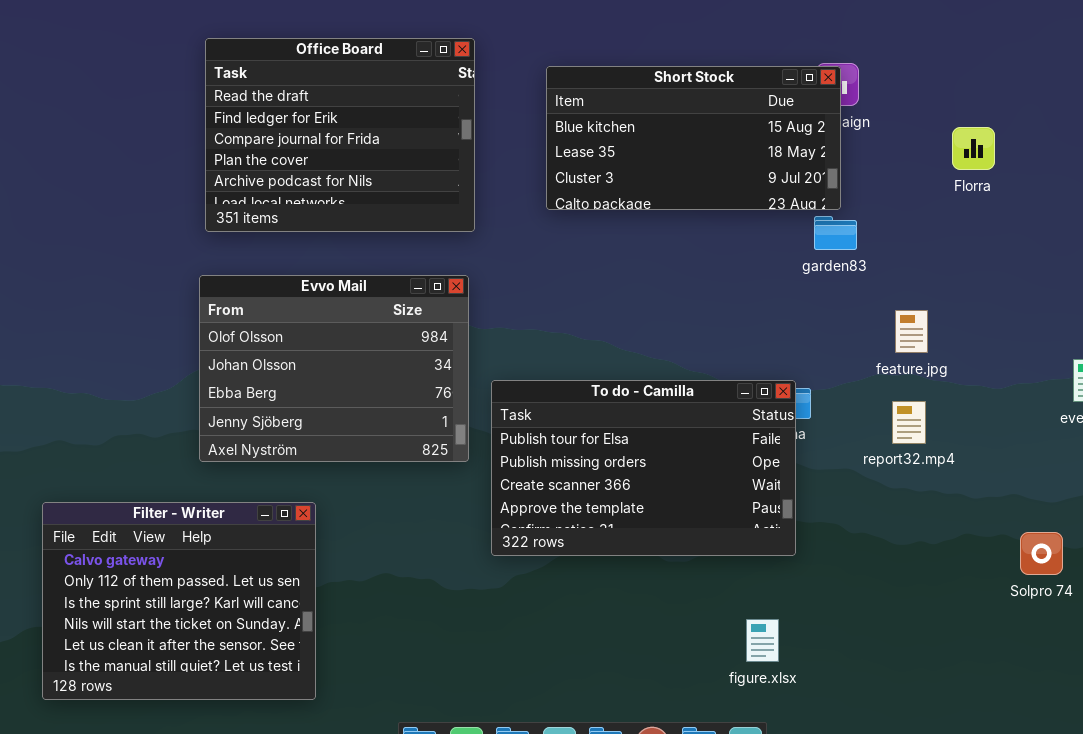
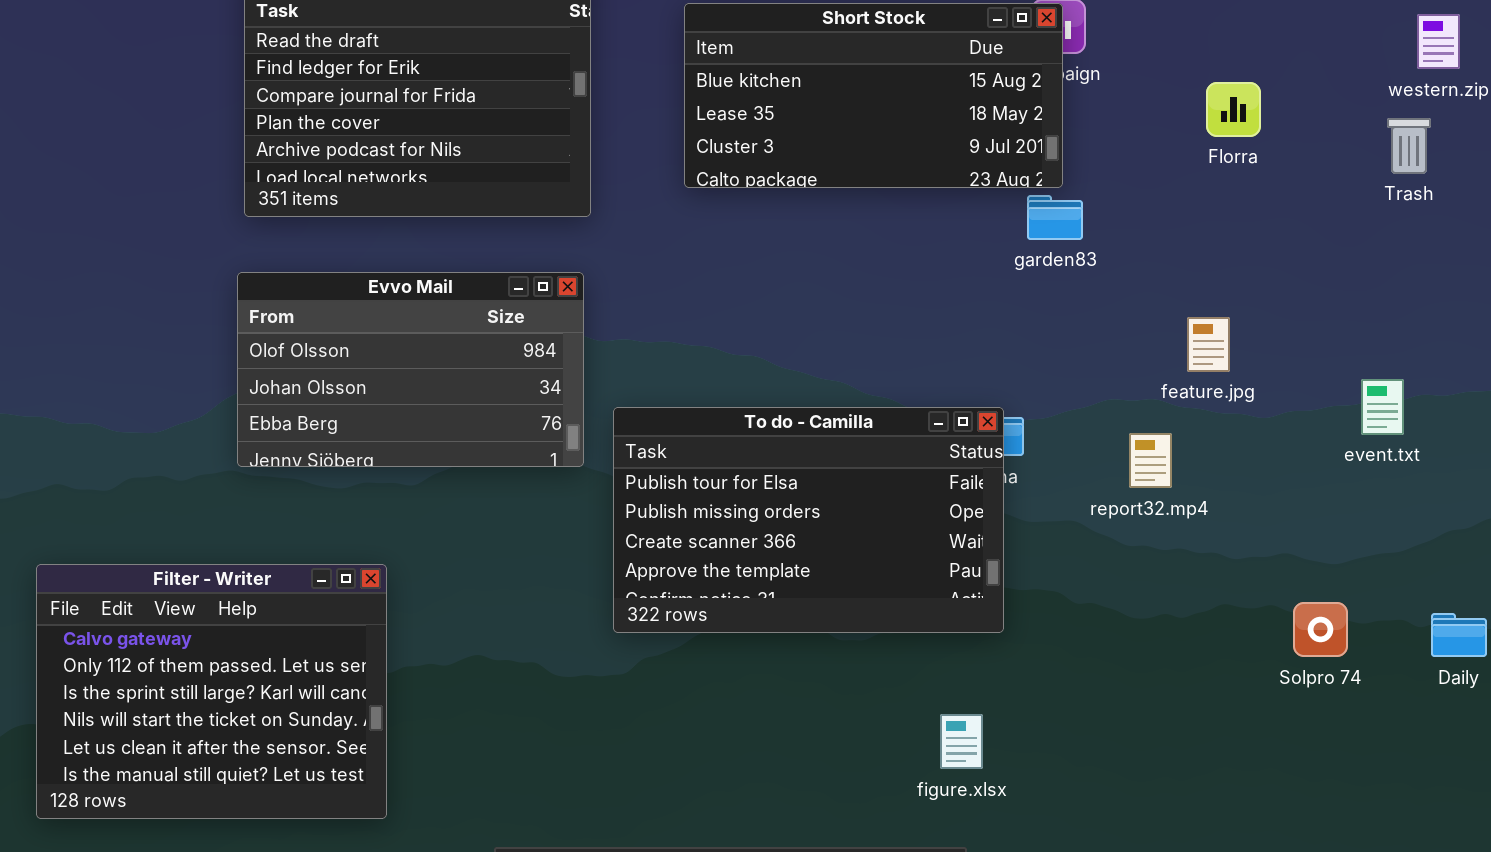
Evvo Mail: [199,275,469,462] -> [237,272,584,467], resized
feature.jpg: [895,310,928,353] -> [1187,317,1230,372], moved

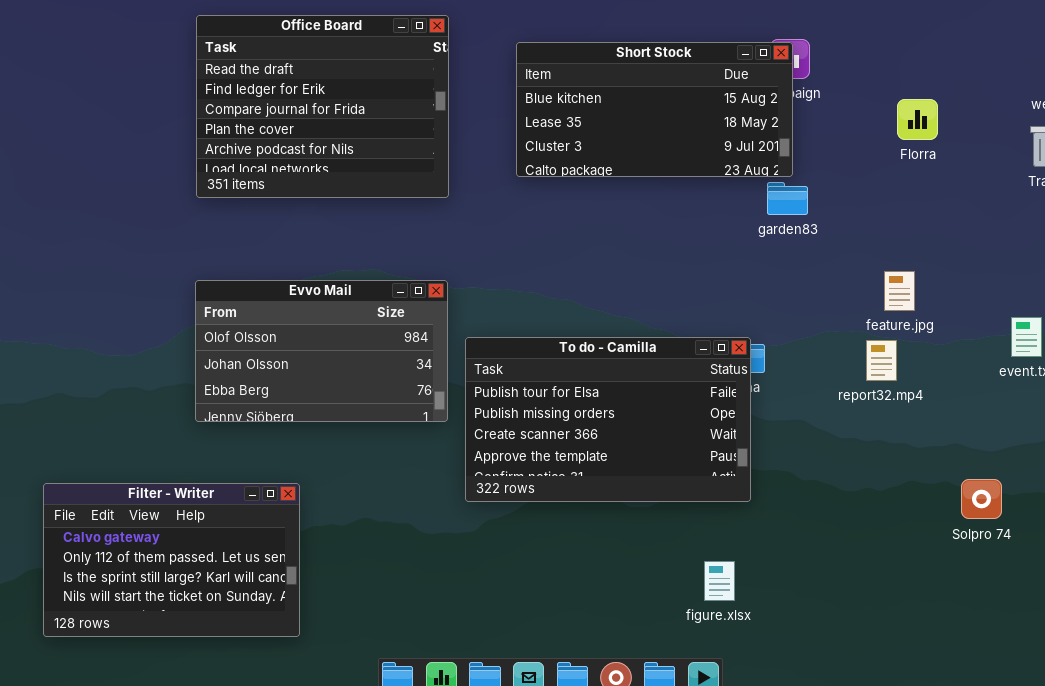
Evvo Mail: [237,272,584,467] -> [195,280,448,422], moved
report32.mp4: [1129,433,1172,488] -> [866,340,897,381], moved
Filter - Writer: [36,564,387,819] -> [43,483,300,637], resized

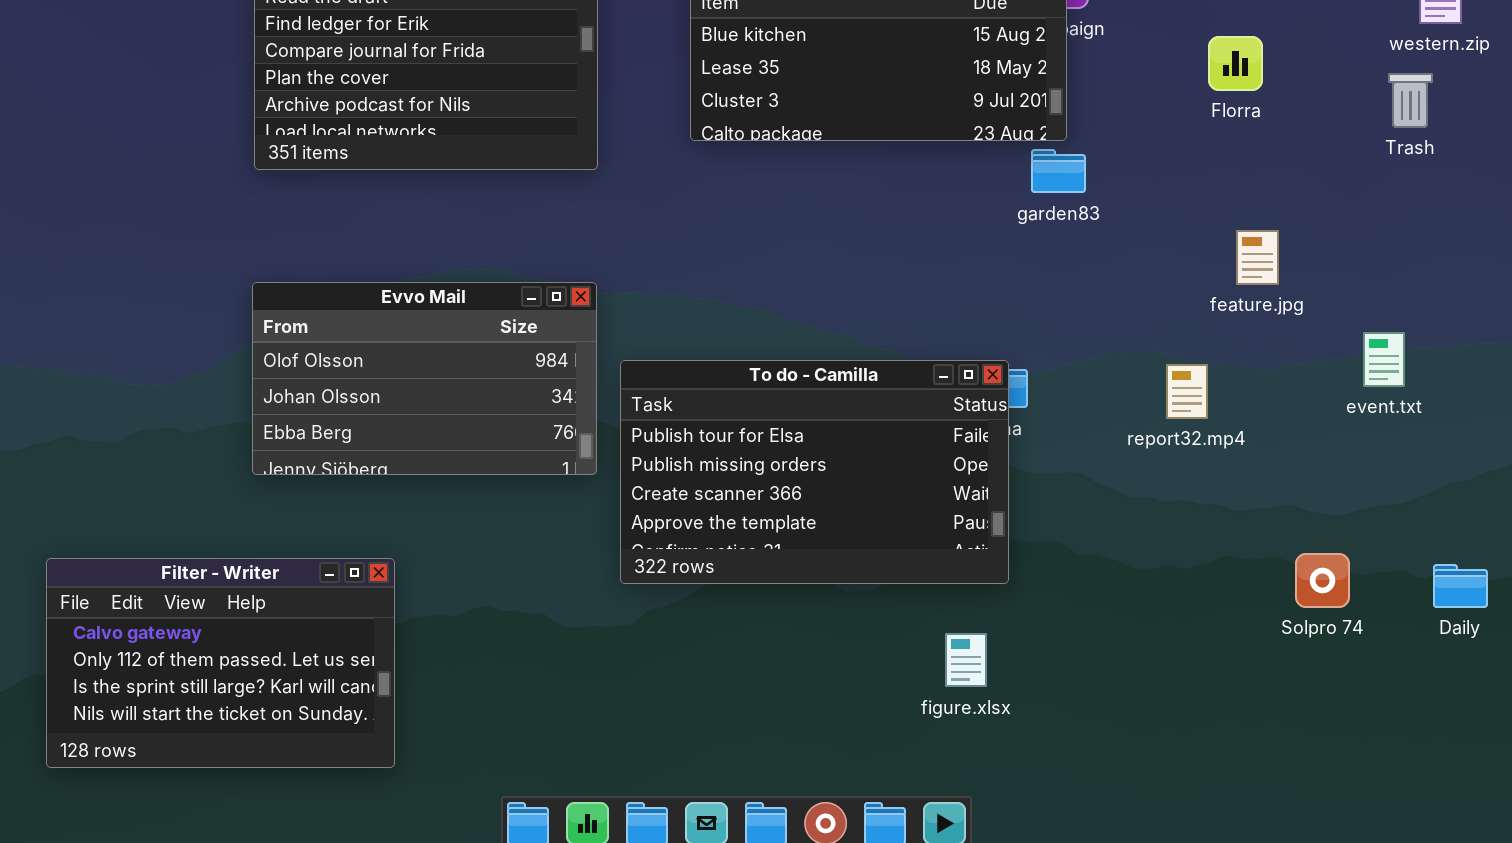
feature.jpg: [884,271,915,311] -> [1236,230,1279,285], moved
figure.xlsx: [704,561,735,601] -> [945,633,987,687], moved

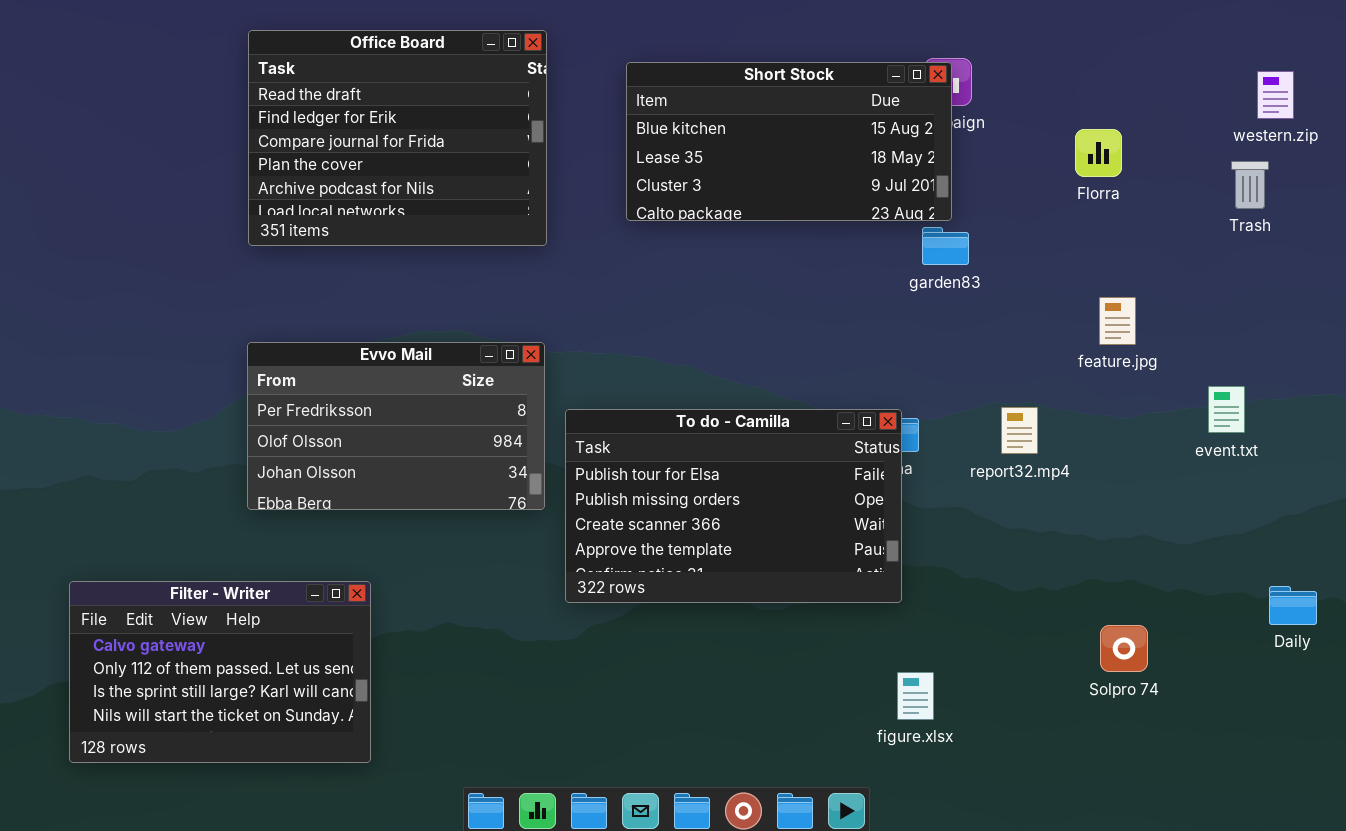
Evvo Mail: [252,282,597,475] -> [247,342,545,510], scrolled up 1 row
report32.mp4: [1166,364,1208,419] -> [1001,407,1038,454], moved
Solpro 74: [1295,553,1350,608] -> [1100,625,1148,672], moved
figure.xlsx: [945,633,987,687] -> [897,672,934,720], moved

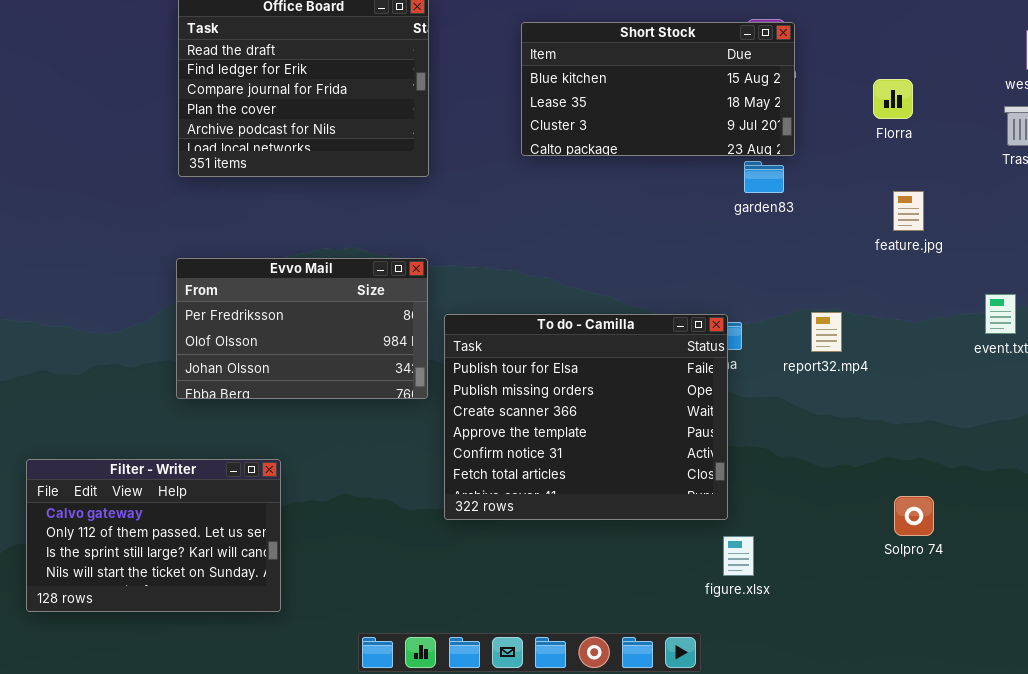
Short Stock: [626,62,952,221] -> [521,22,795,156], moved
feature.jpg: [1099,297,1136,345] -> [893,191,924,231], moved
To do - Camilla: [565,409,902,603] -> [444,314,728,520], resized

